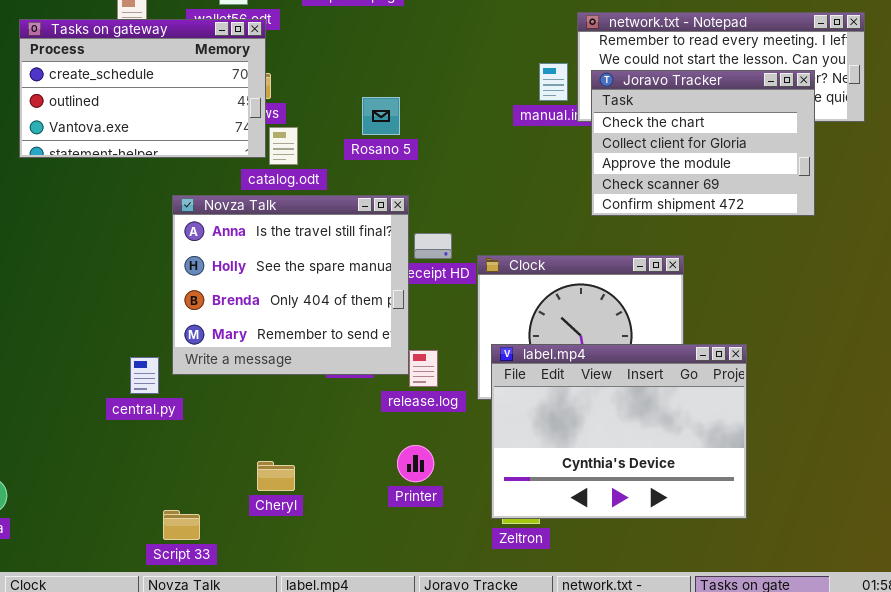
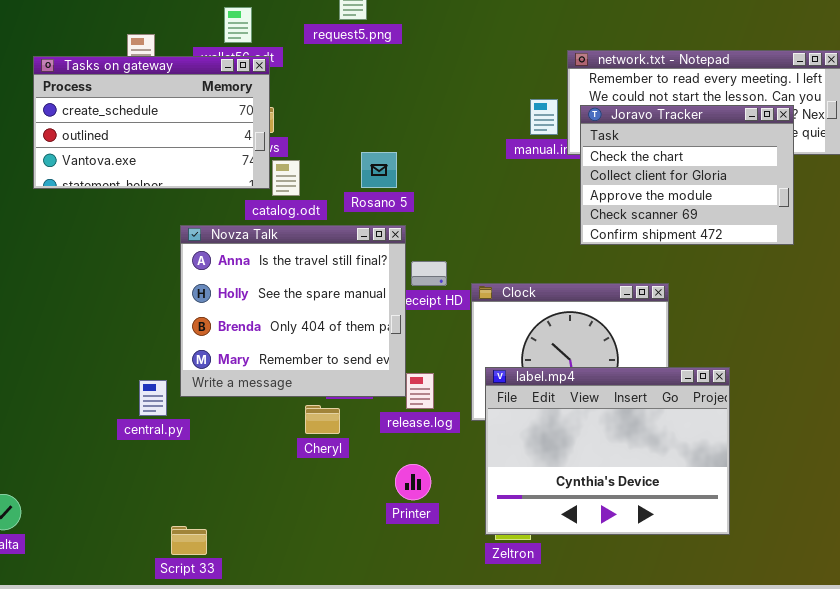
Rosano 5: [362,97,400,135] -> [361,152,397,188], moved
Cheryl: [257,461,295,491] -> [305,405,340,434], moved

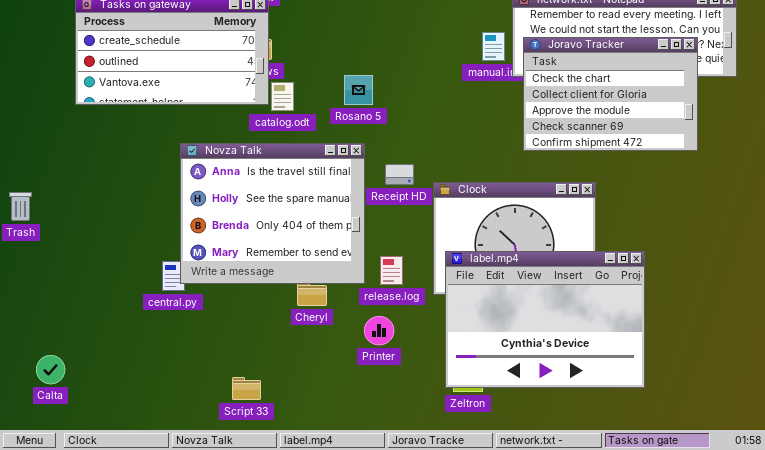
Novza Talk: [180,225,406,397] -> [180,143,365,284], moved
Printer: [395,464,431,500] -> [364,316,394,345], moved
Script 33: [171,526,207,555] -> [232,377,261,400], moved

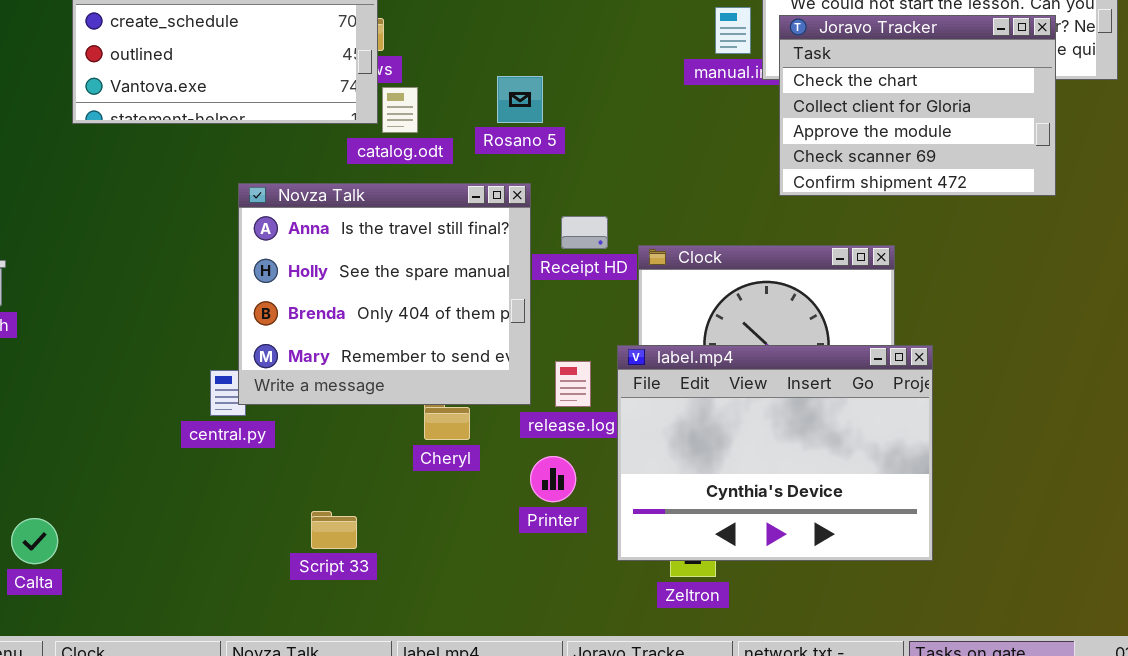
label.mp4: [445,251,645,388] -> [617,345,933,561], moved
Script 33: [232,377,261,400] -> [311,511,357,549], moved

